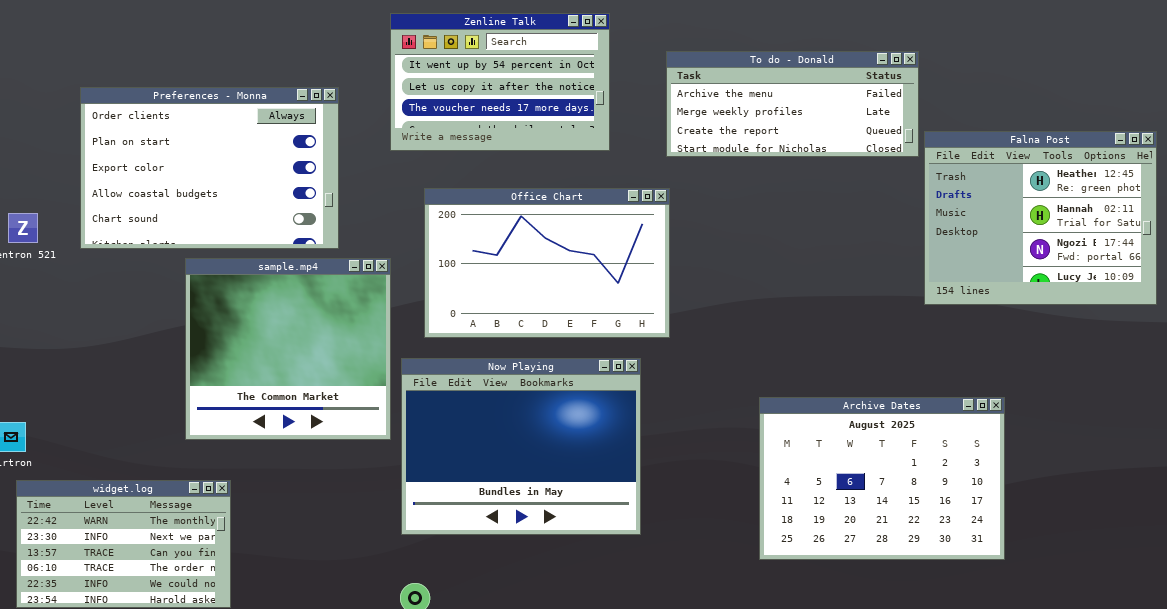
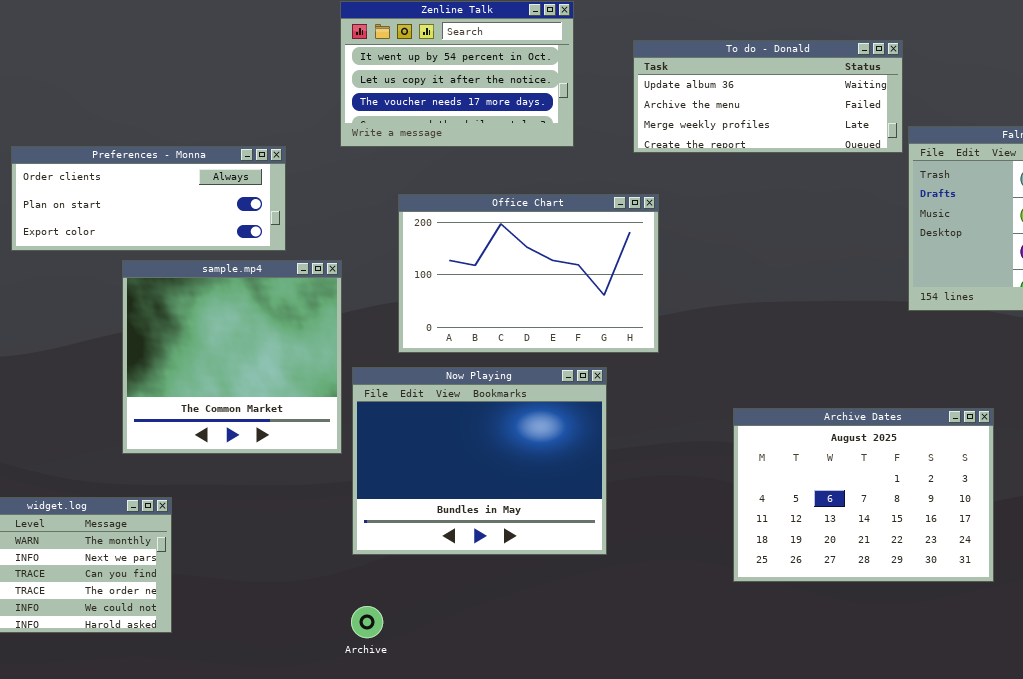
To do - Donald: [666,51,919,157] -> [633,40,903,153], scrolled up 1 row
Preferences - Monna: [80,87,339,249] -> [11,146,286,251], resized
Office Chart: [424,188,670,338] -> [398,194,659,353], moved

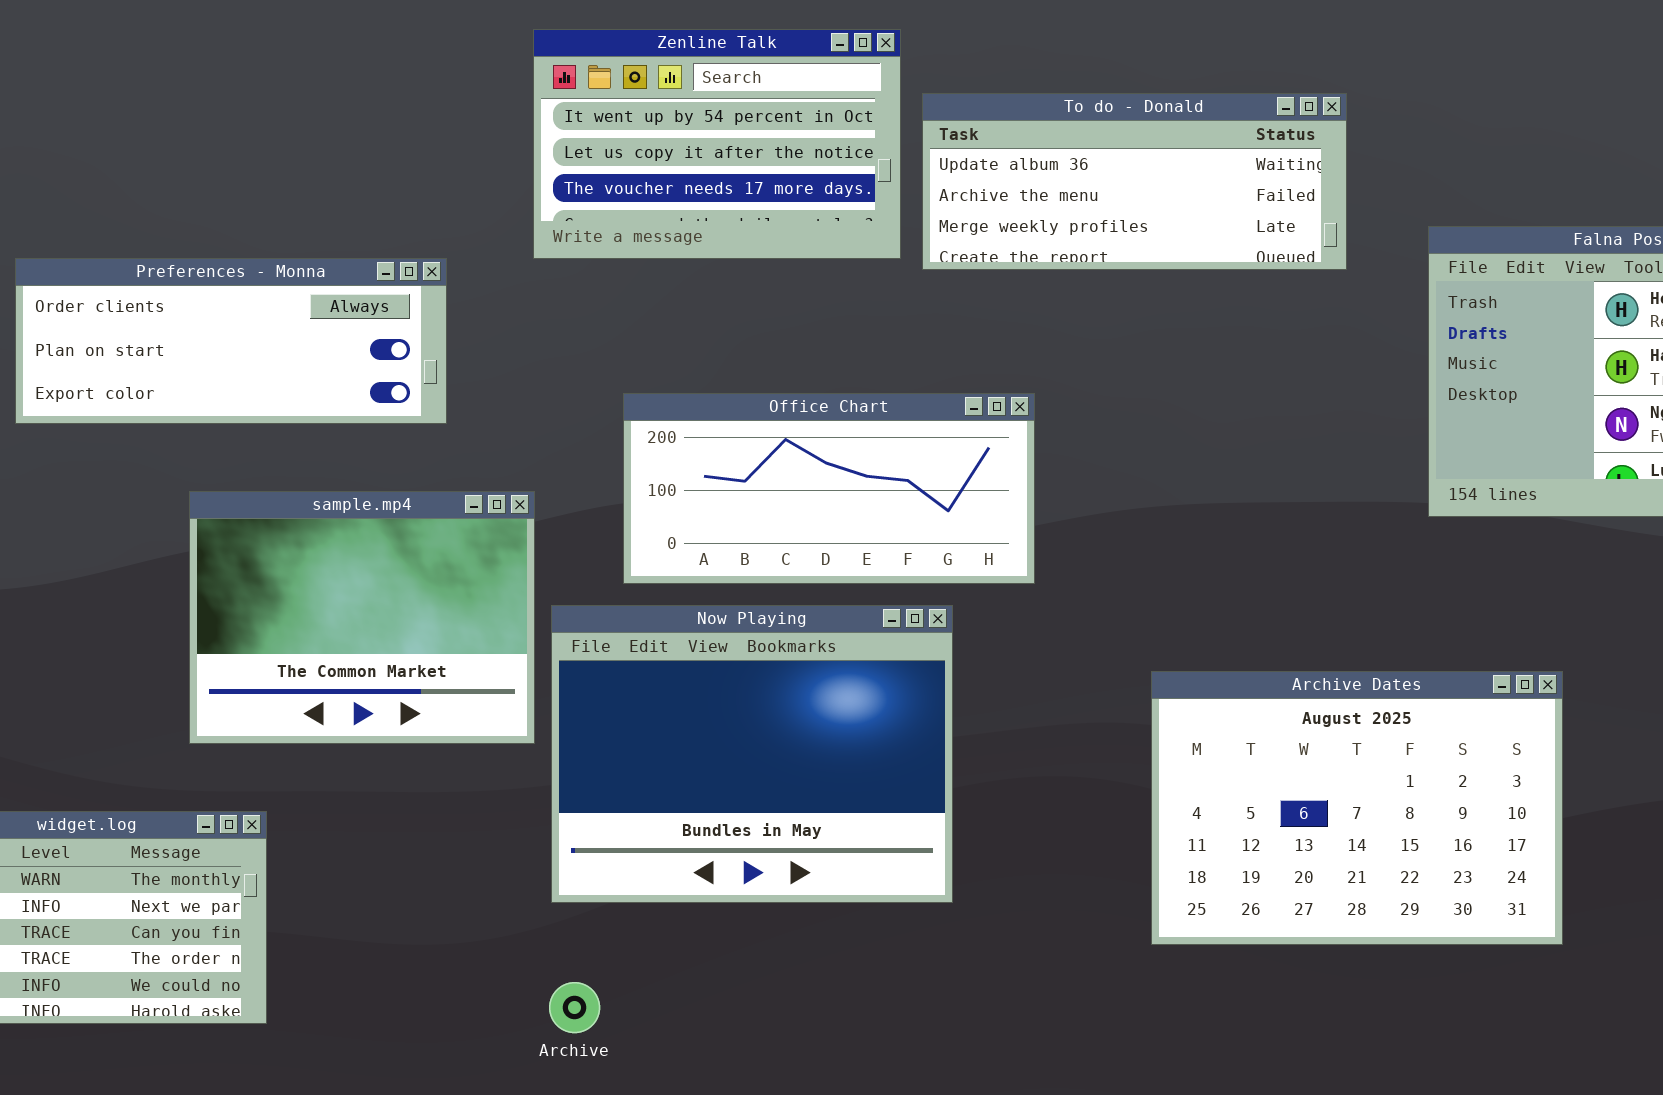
To do - Donald: [633,40,903,153] -> [922,93,1347,270], moved
Office Chart: [398,194,659,353] -> [623,393,1035,584], resized
sample.mp4: [122,260,342,454] -> [189,491,535,744], resized

